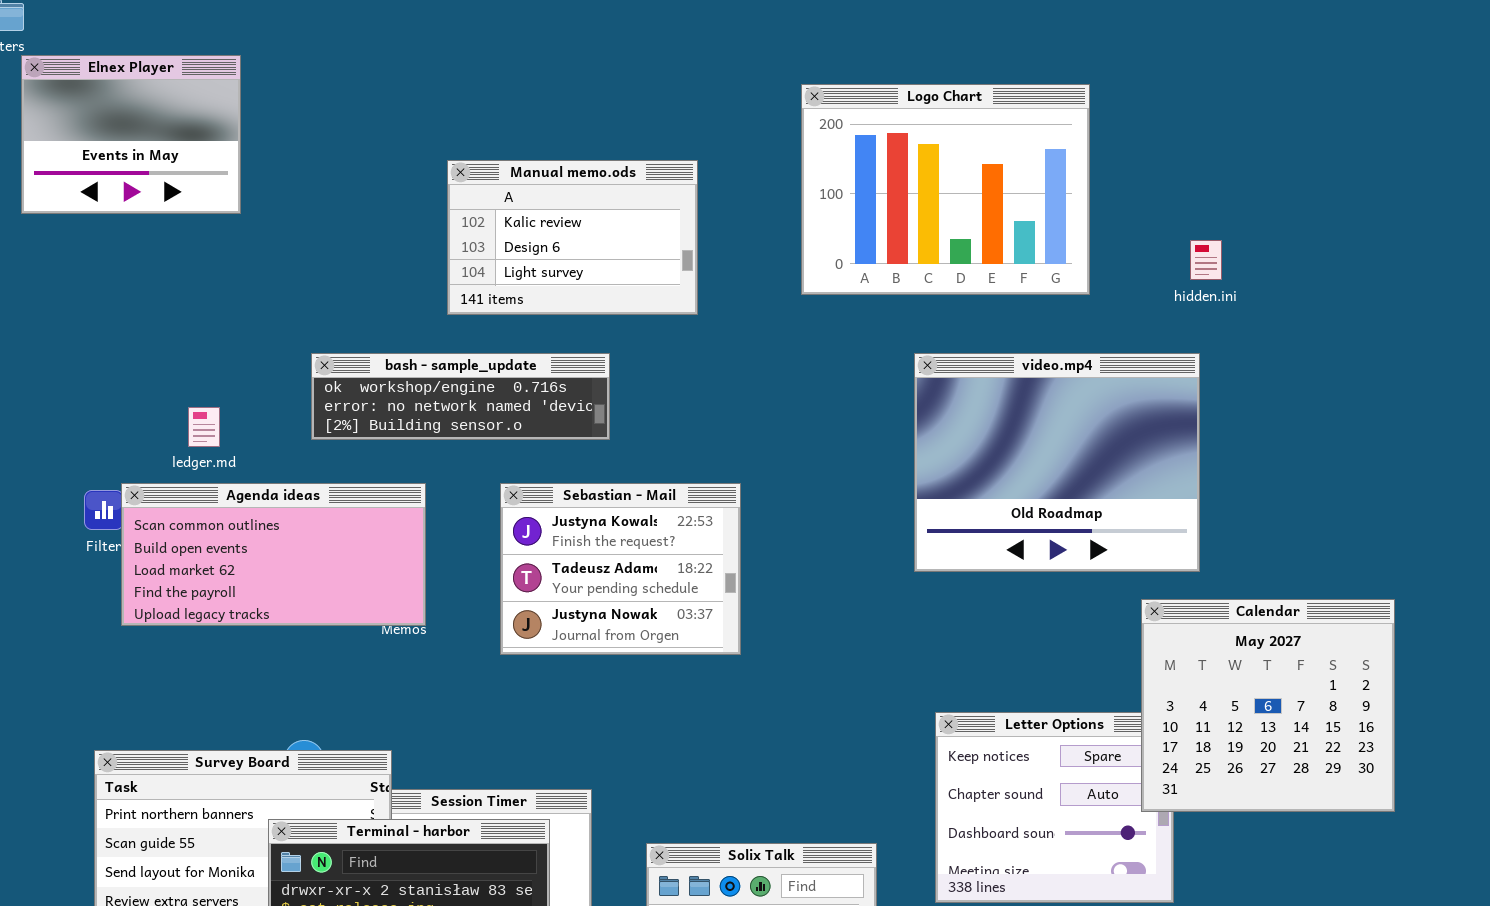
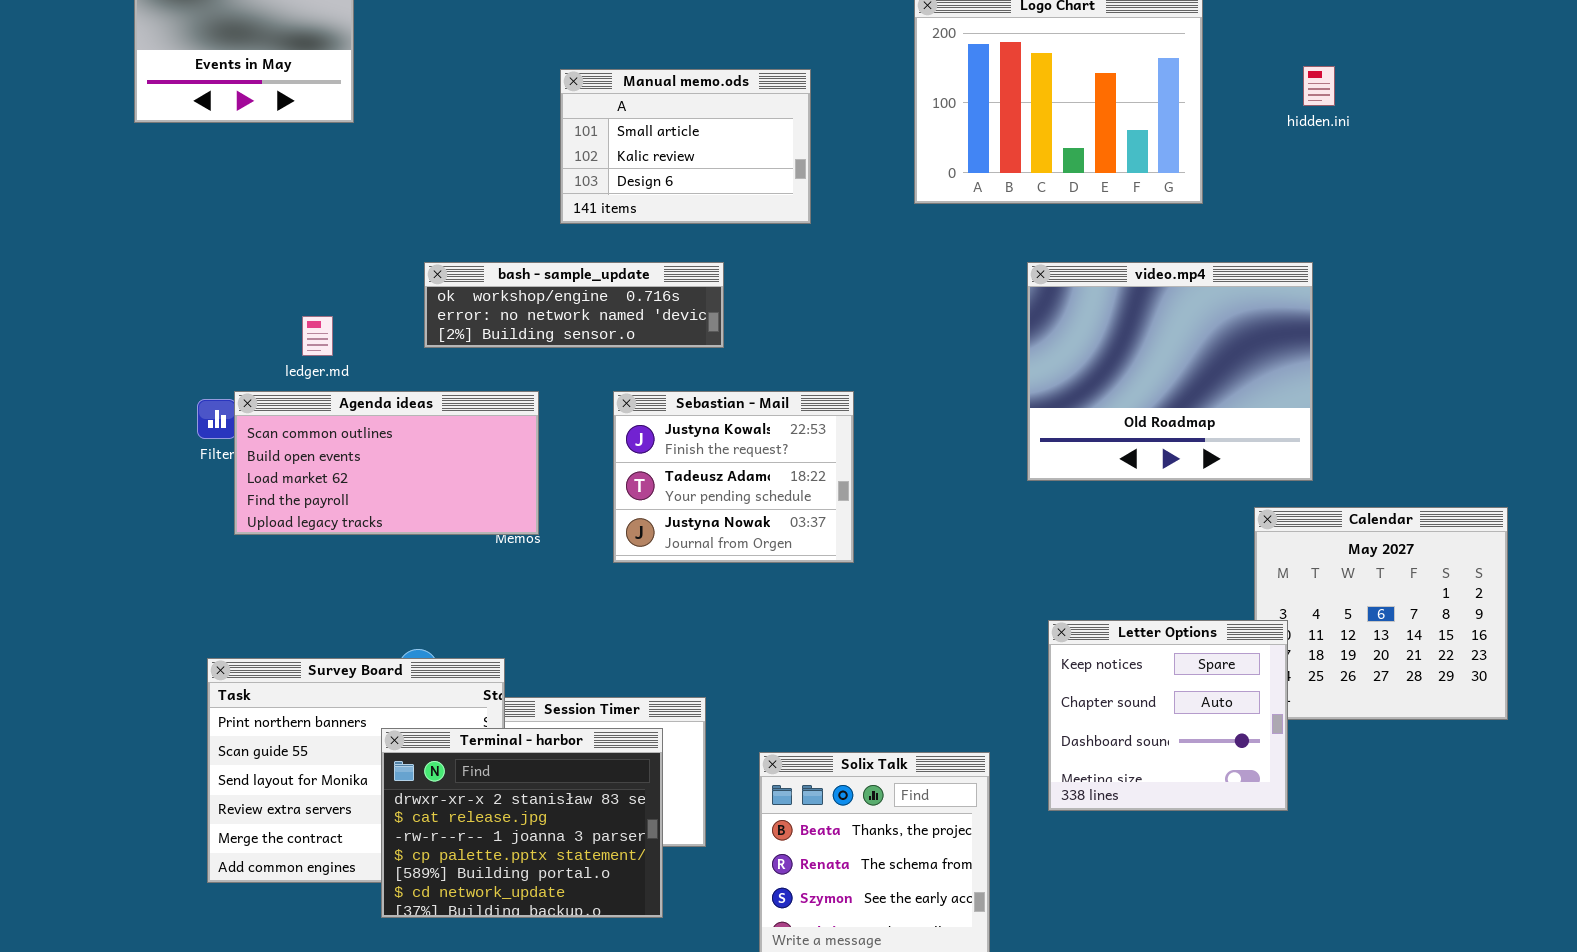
Manual memo.ods: [447,160,698,315] -> [560,69,811,224], scrolled up 1 row
hidden.ini: [1190,240,1222,280] -> [1303,66,1335,106], moved
Letter Options: [935,712,1174,903] -> [1048,620,1288,811], raised

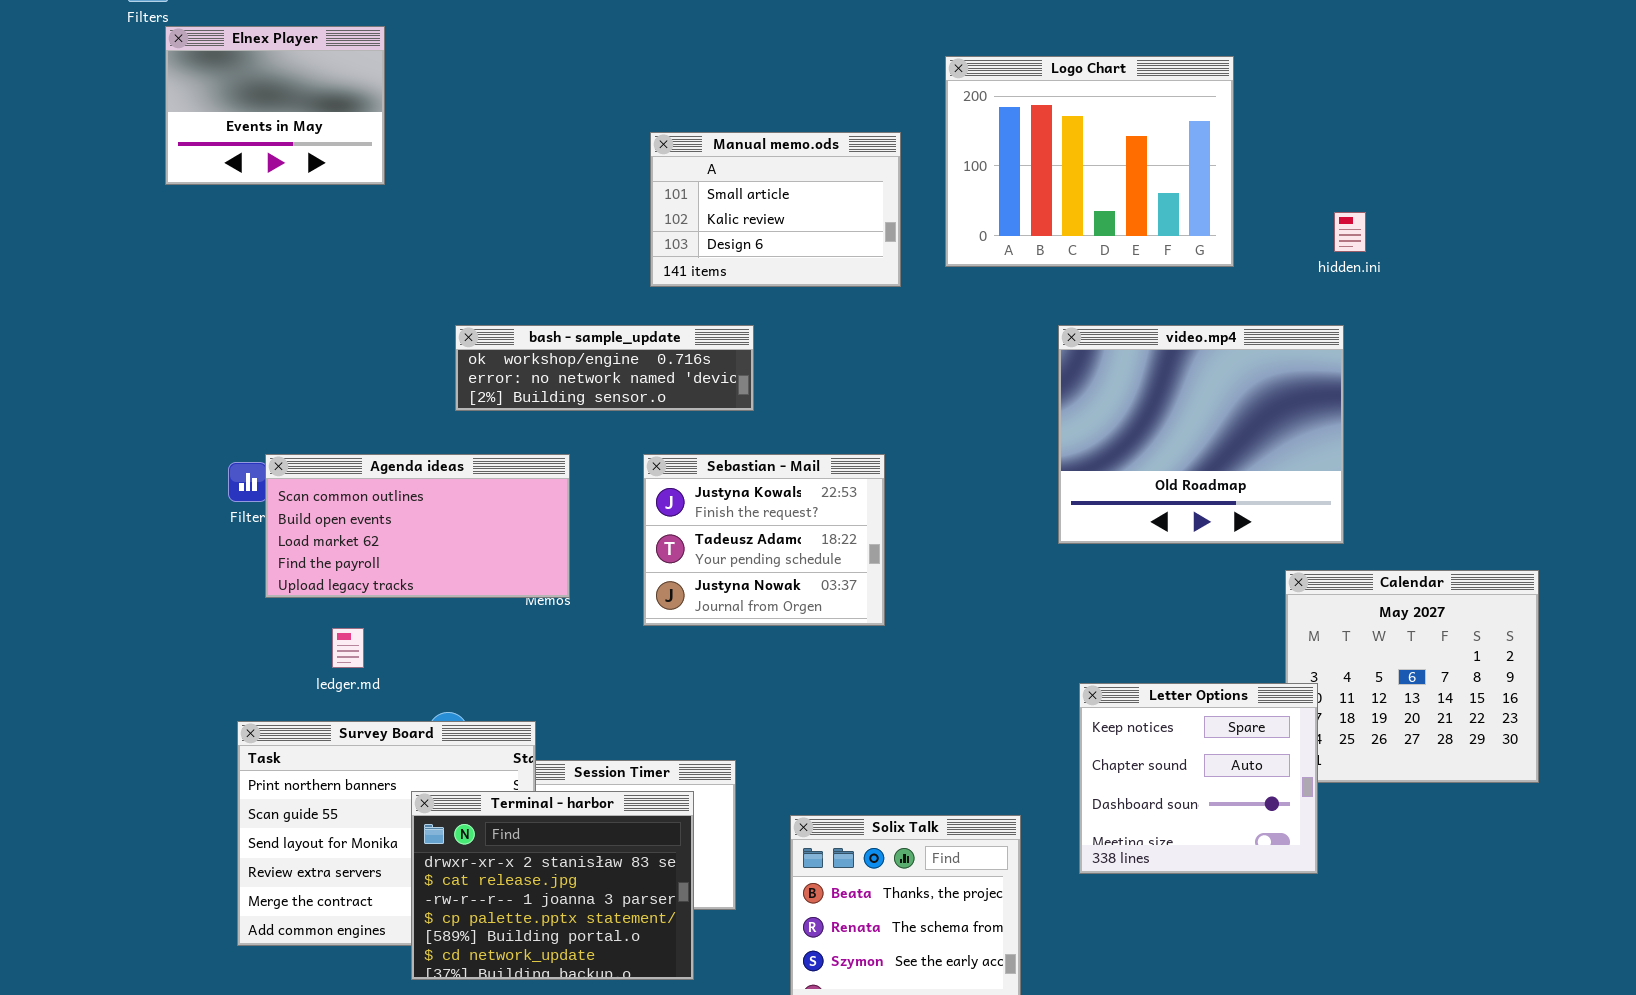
hidden.ini: [1303,66,1335,106] -> [1334,212,1366,252], moved
Manual memo.ods: [560,69,811,224] -> [650,132,901,287], moved
ledger.md: [302,316,333,356] -> [332,628,364,668], moved

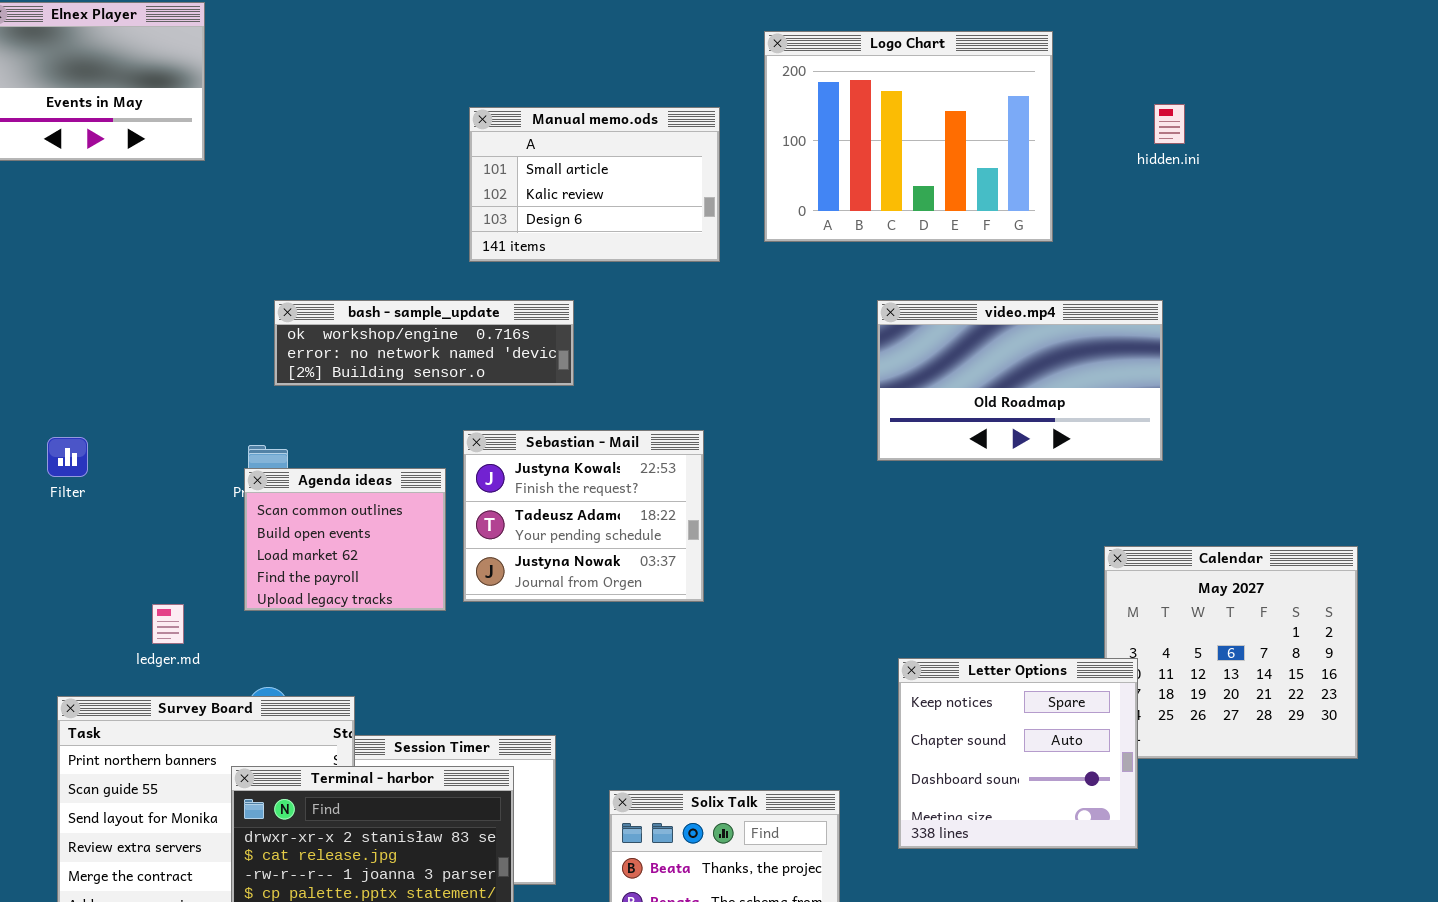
hidden.ini: [1334,212,1366,252] -> [1154,104,1185,144], moved
video.mp4: [1058,325,1344,544] -> [877,300,1163,461], resized
Agenda ideas: [265,454,570,598] -> [244,468,446,611], moved, resized

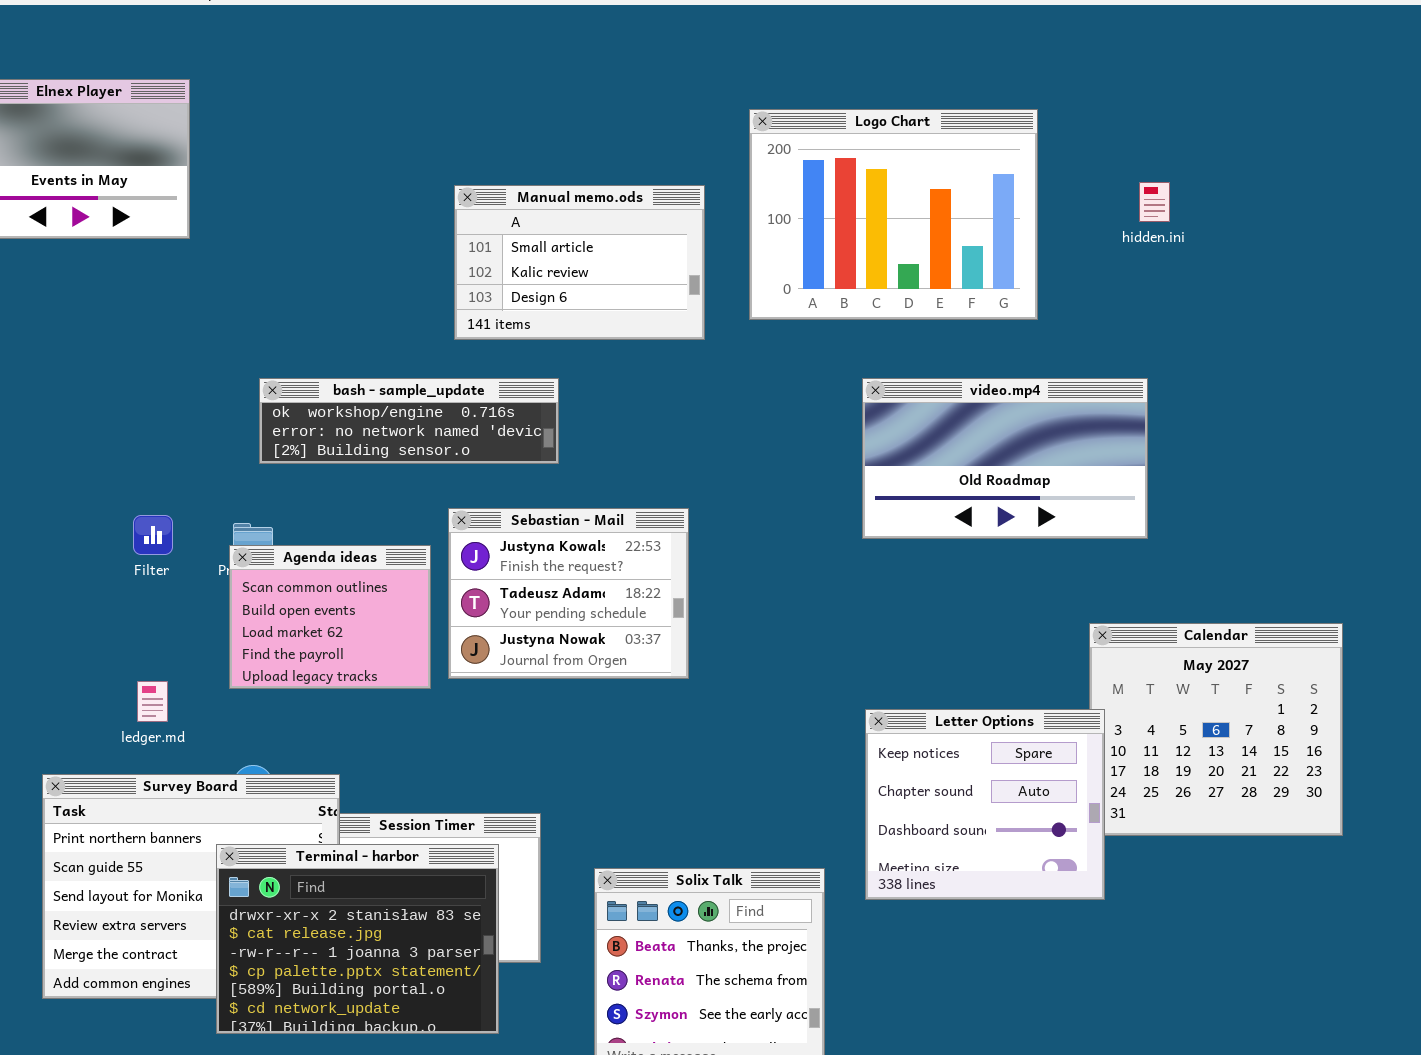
Filter: [47,437,88,477] -> [133,515,173,555], moved
Letter Options: [898,658,1138,849] -> [865,709,1105,900], moved

